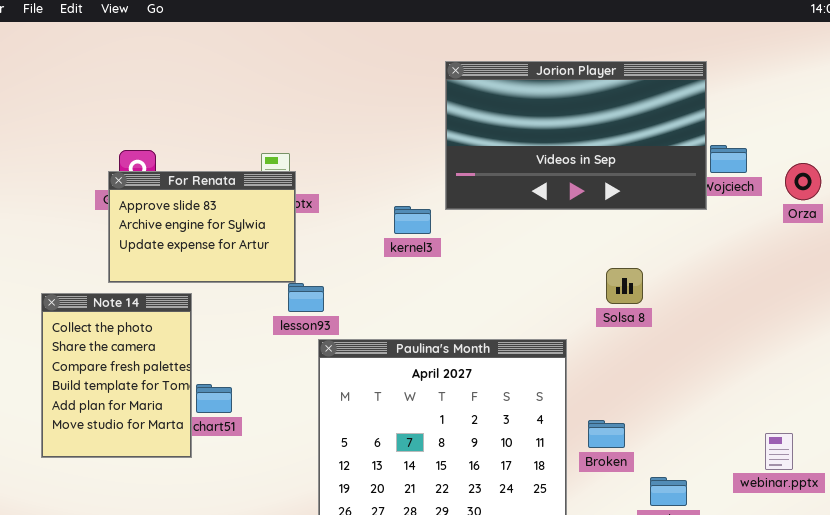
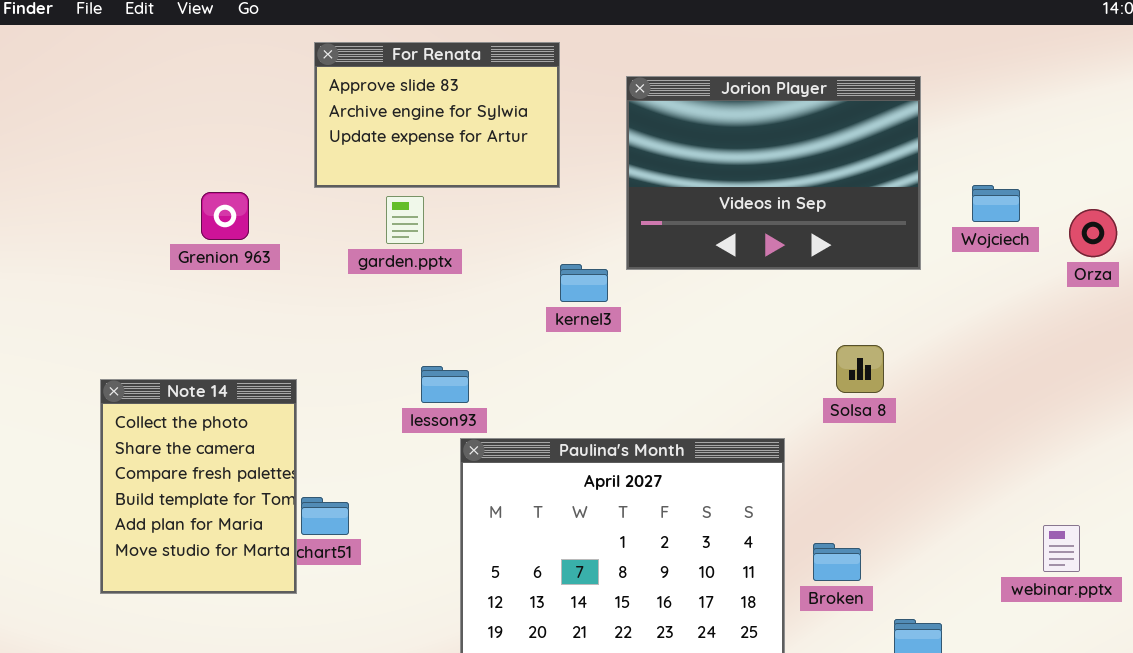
Jorion Player: [445,61,707,210] -> [626,76,921,270], resized
For Renata: [108,171,296,283] -> [314,42,560,188], moved
webinar.pptx: [765,433,793,470] -> [1043,525,1080,572], moved

